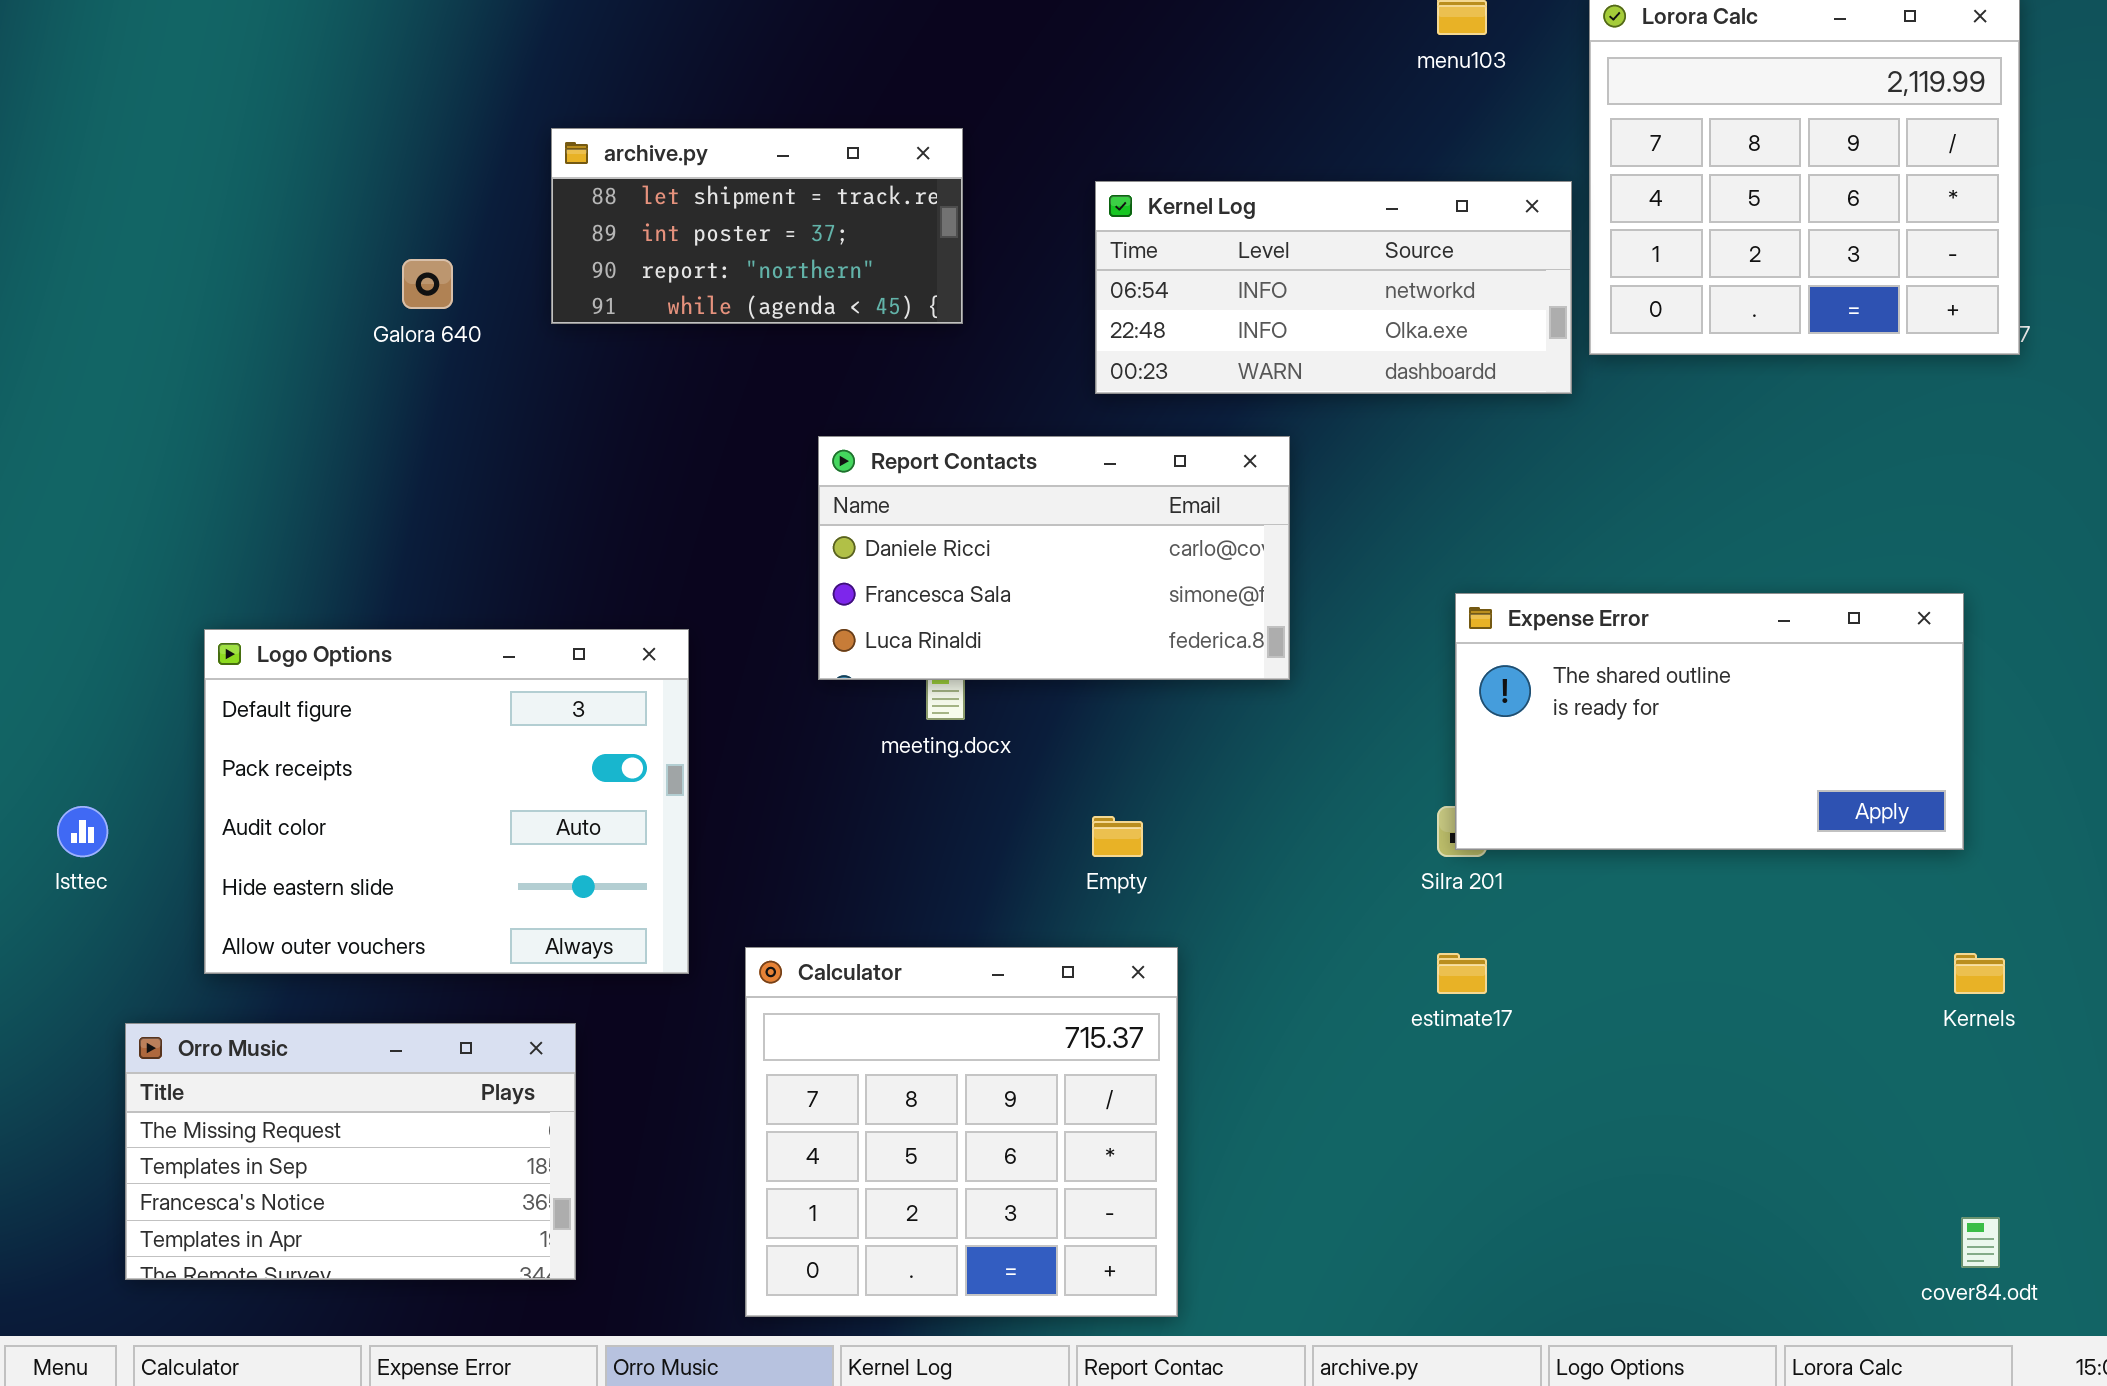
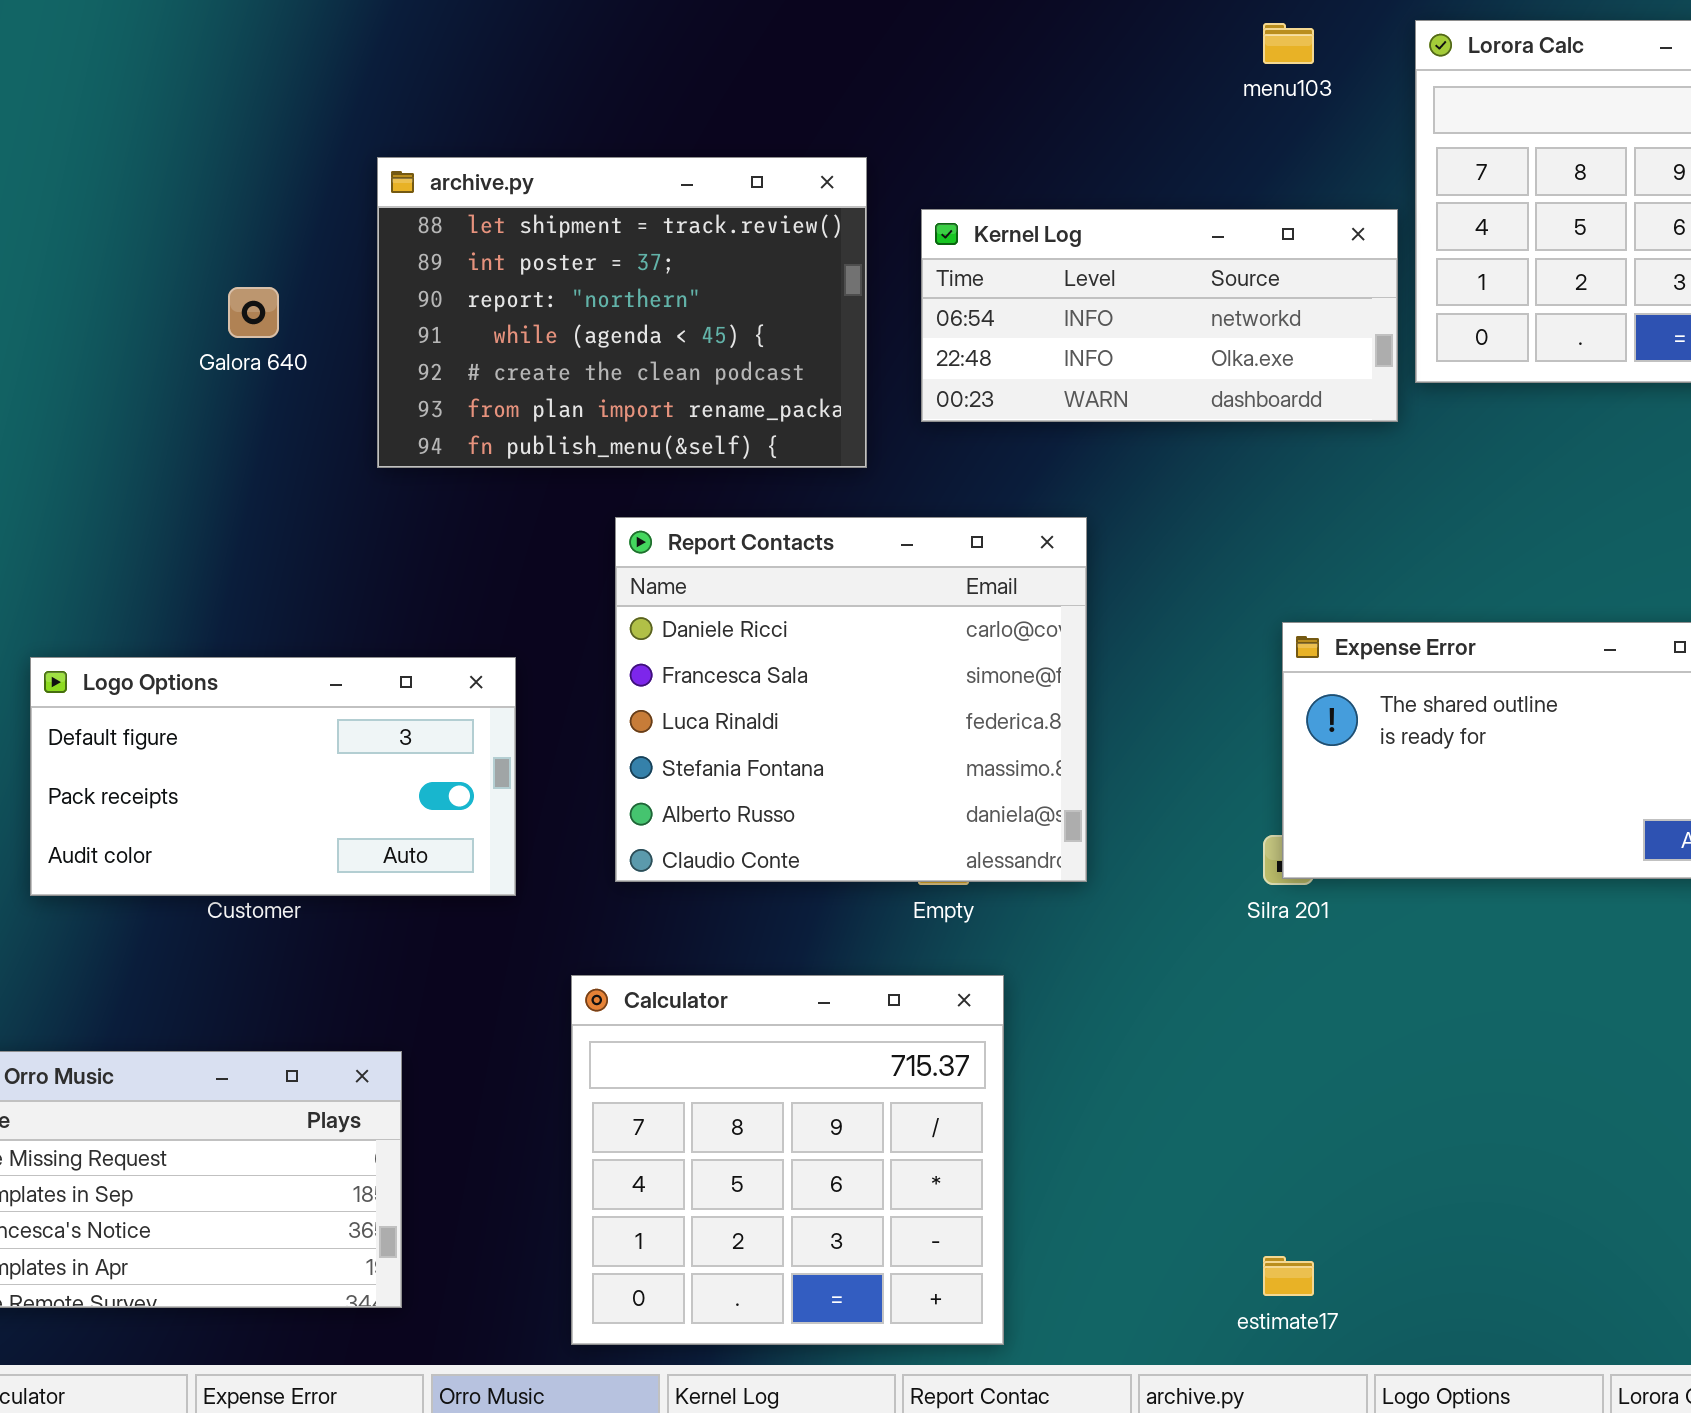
archive.py: [551,128,963,324] -> [377,157,867,468], resized
Report Contacts: [818,436,1290,680] -> [615,517,1087,882], moved, resized
Logo Options: [204,629,689,974] -> [30,657,516,896], resized
estimate17: [1437,953,1487,994] -> [1263,1256,1314,1296], moved

